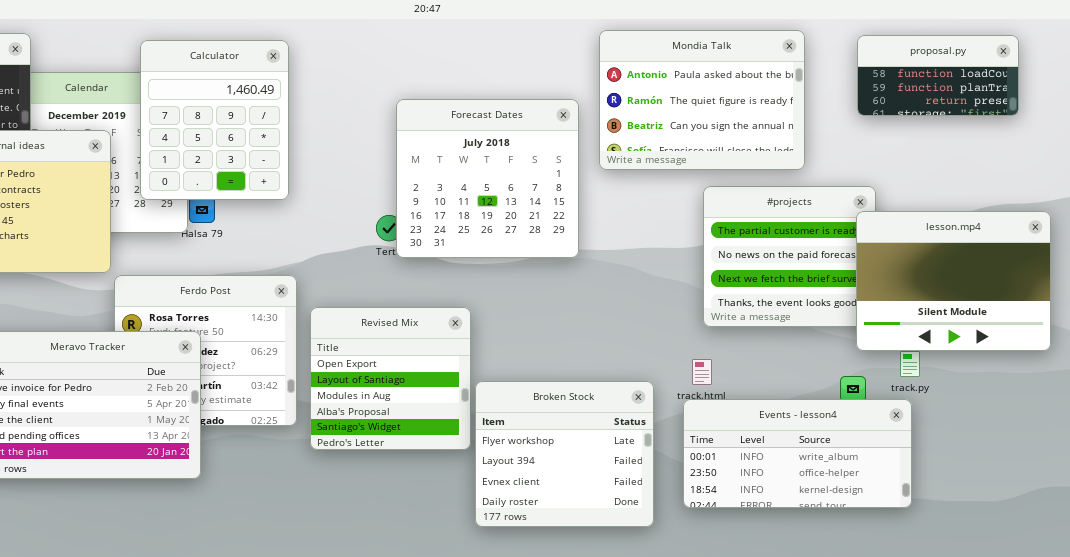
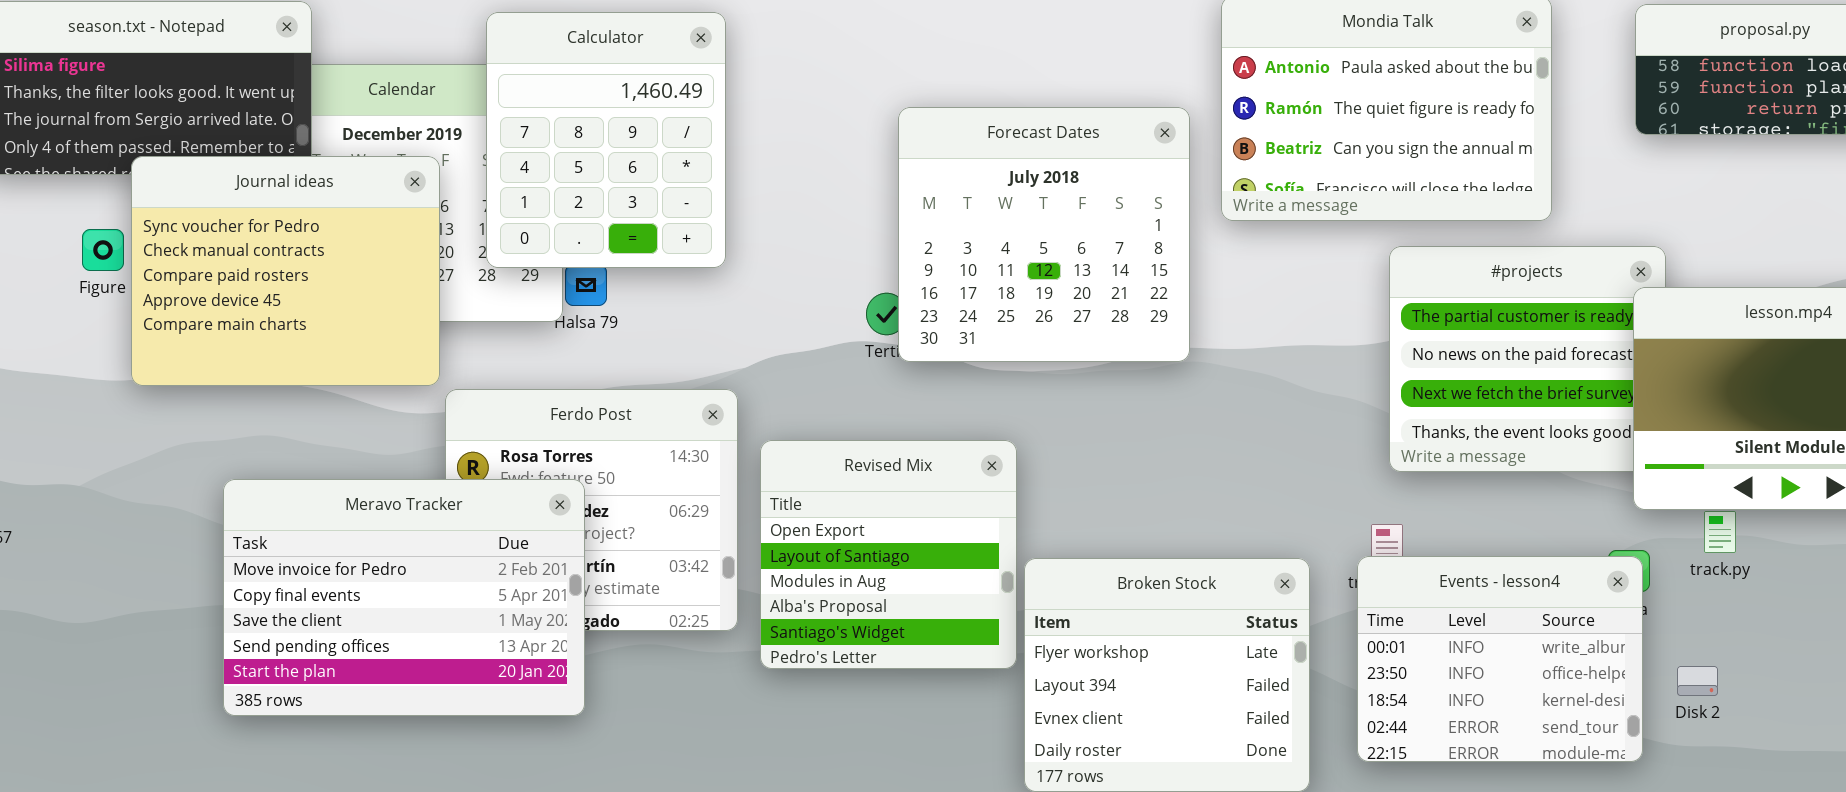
Events - lesson4: [683,399,912,508] -> [1357,556,1643,762], resized

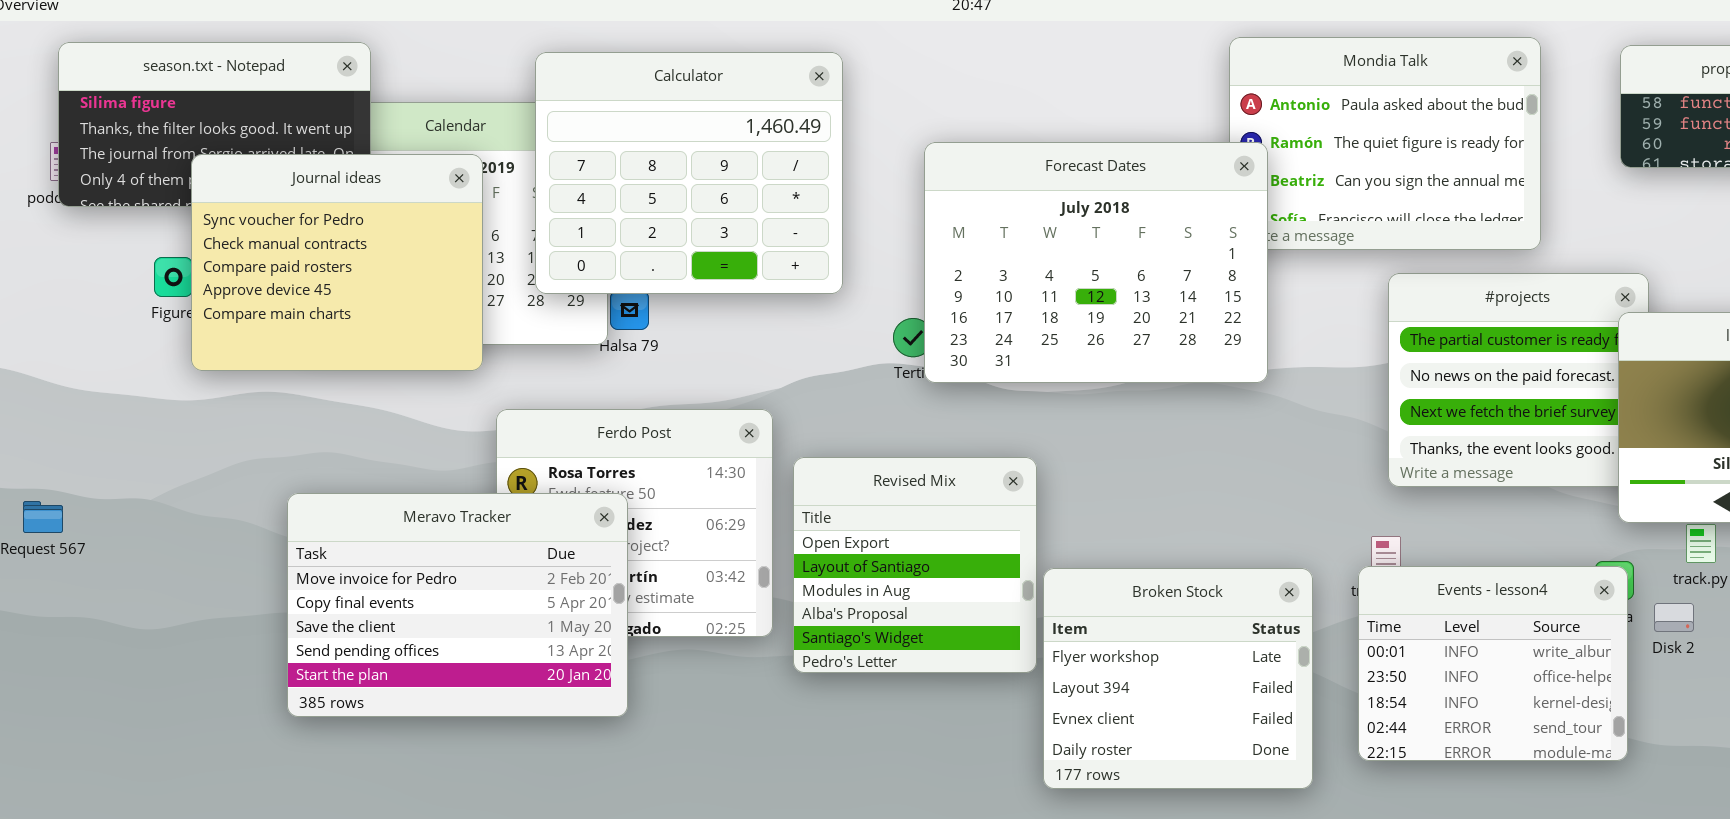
Calculator: [486,12,726,268] -> [535,52,843,294], resized
Forecast Dates: [898,107,1190,362] -> [924,142,1268,383], resized
Journal ideas: [131,156,440,386] -> [191,154,483,371], moved
Disk 2: [1677,666,1718,696] -> [1654,603,1694,632], moved

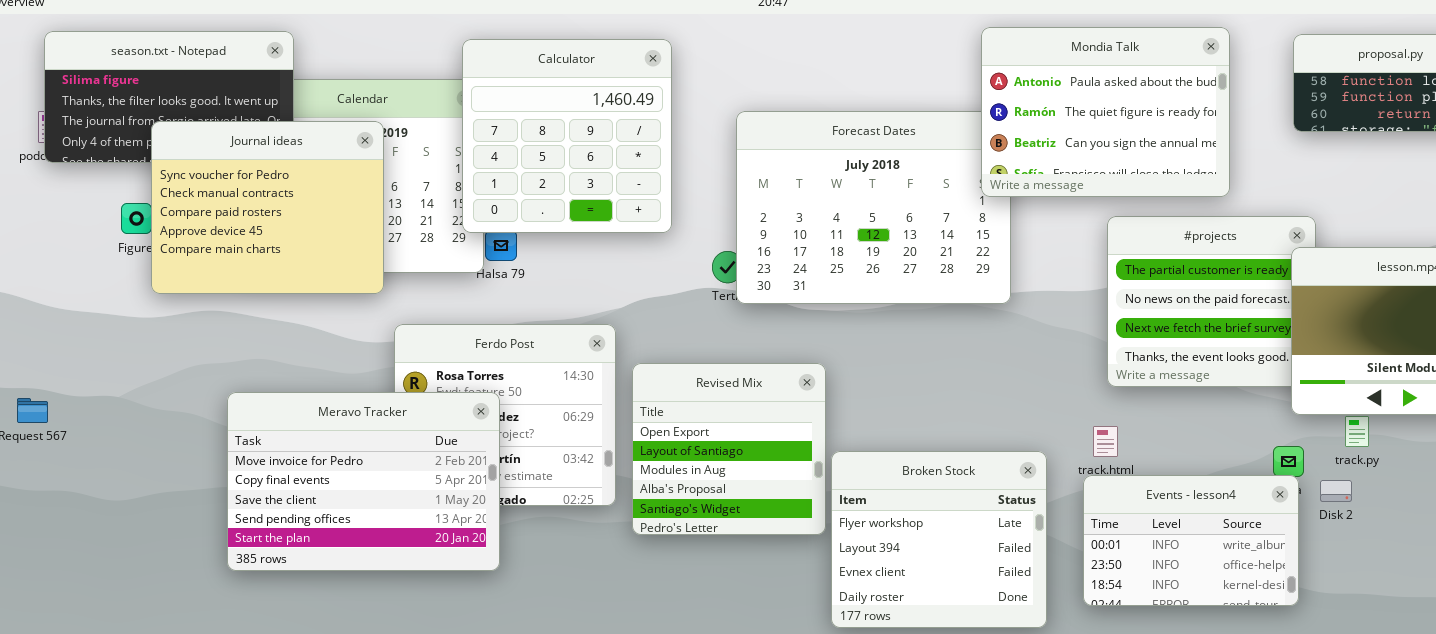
Mondia Talk: [1229,37,1541,250] -> [981,27,1230,197], raised
Calculator: [535,52,843,294] -> [462,39,672,233], resized
Events - lesson4: [1358,566,1628,761] -> [1083,475,1299,606], resized

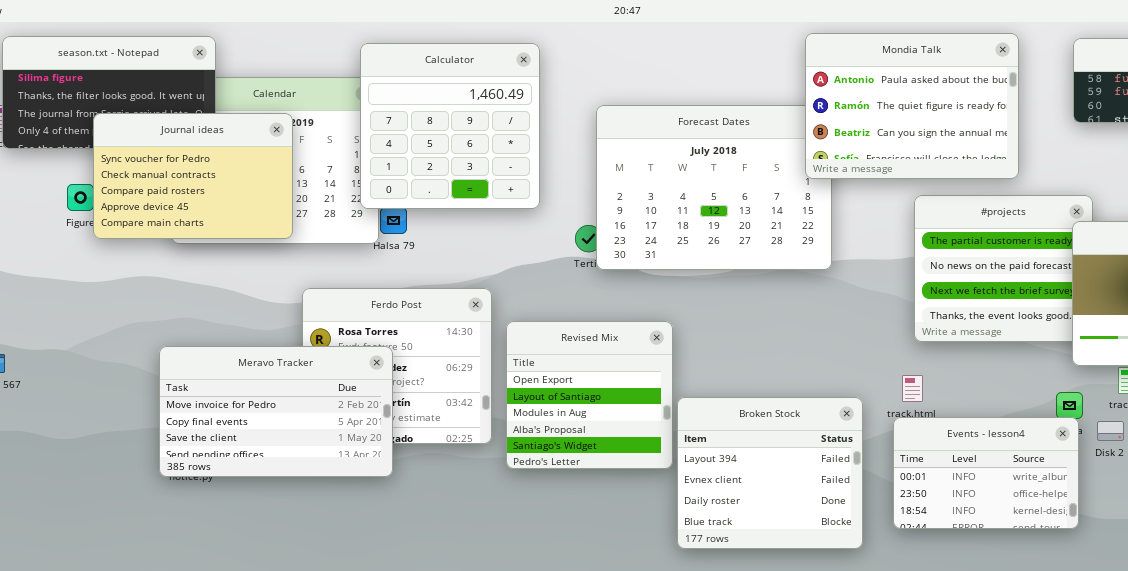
Journal ideas: [151,121,384,294] -> [93,113,293,239], resized
Meravo Tracker: [227,392,500,571] -> [159,346,393,477], resized
Broken Stock: [831,451,1047,628] -> [677,397,863,549], scrolled down 1 row

